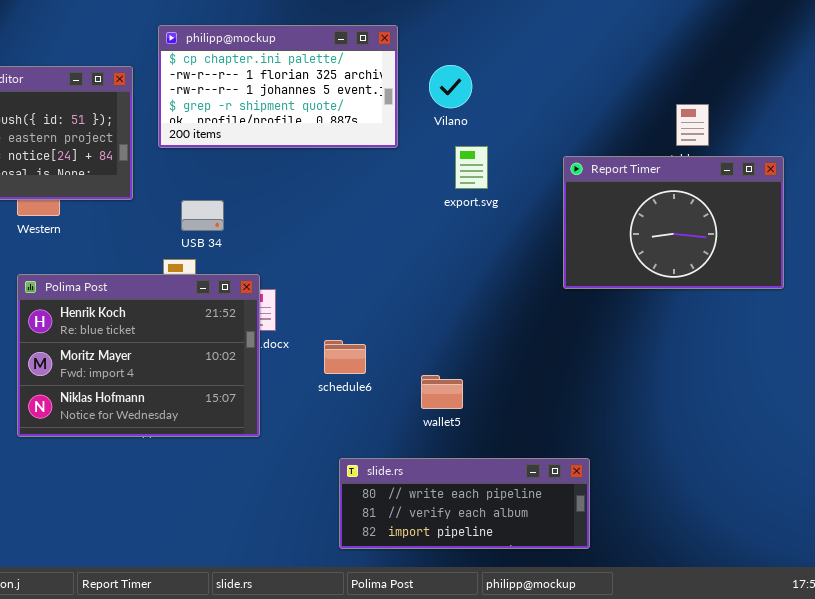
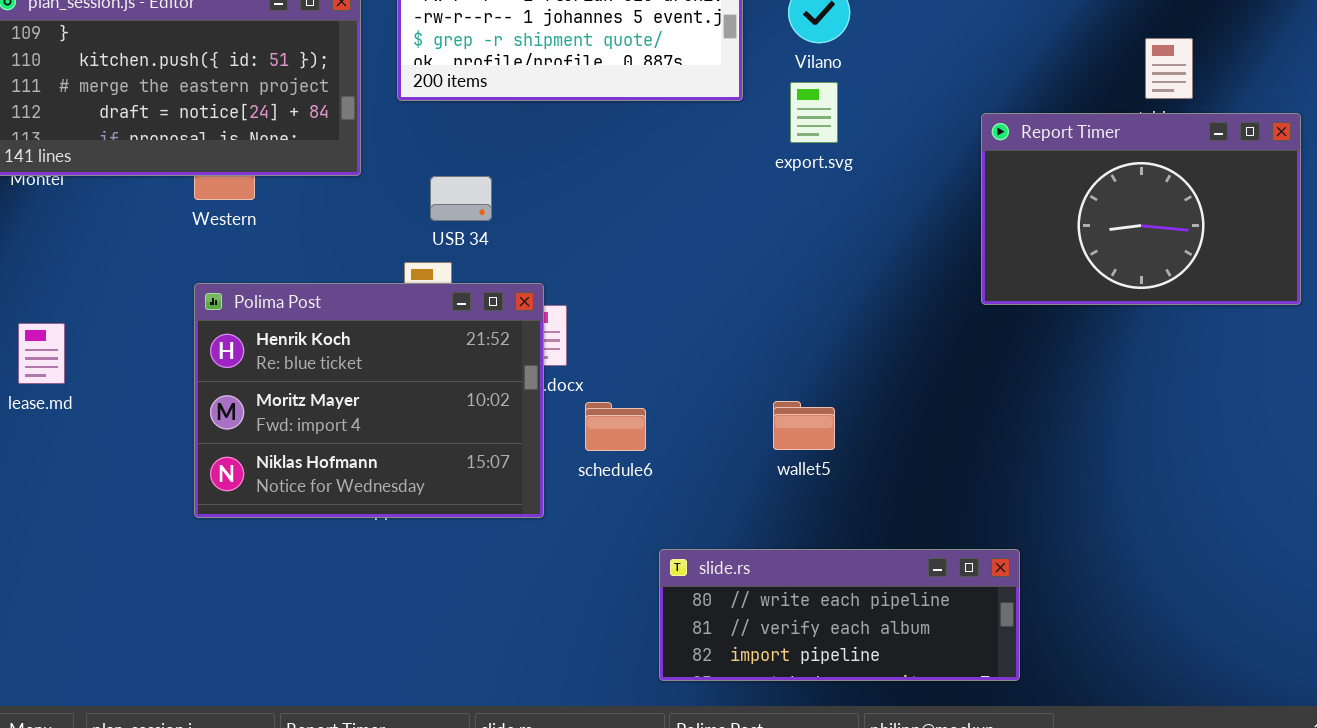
export.svg: [455,146,488,189] -> [790,82,838,143], moved
schedule6: [324,340,366,374] -> [585,402,646,451], moved
wallet5: [421,375,463,409] -> [773,401,835,450], moved

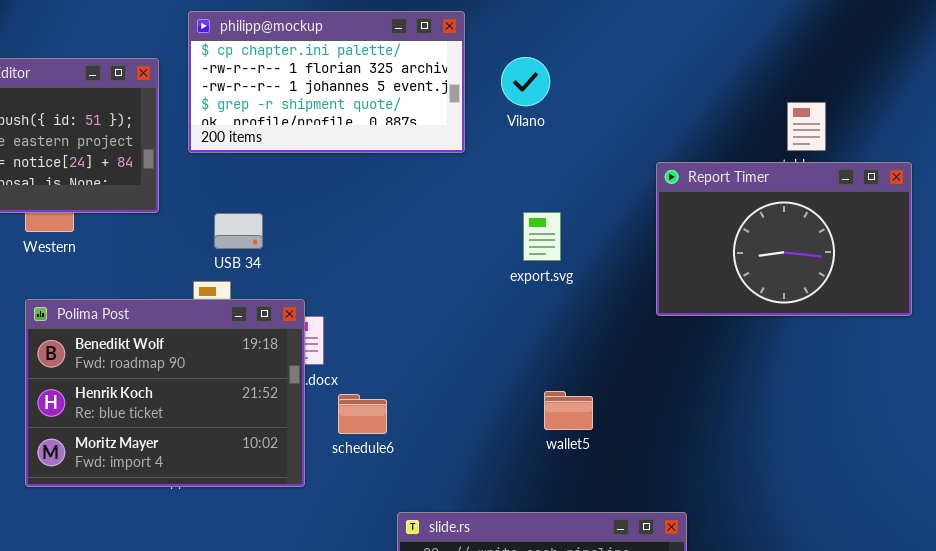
export.svg: [790,82,838,143] -> [523,212,561,261], moved
Polima Post: [194,283,544,518] -> [25,299,305,487], scrolled up 1 row
wallet5: [773,401,835,450] -> [544,391,593,430], moved

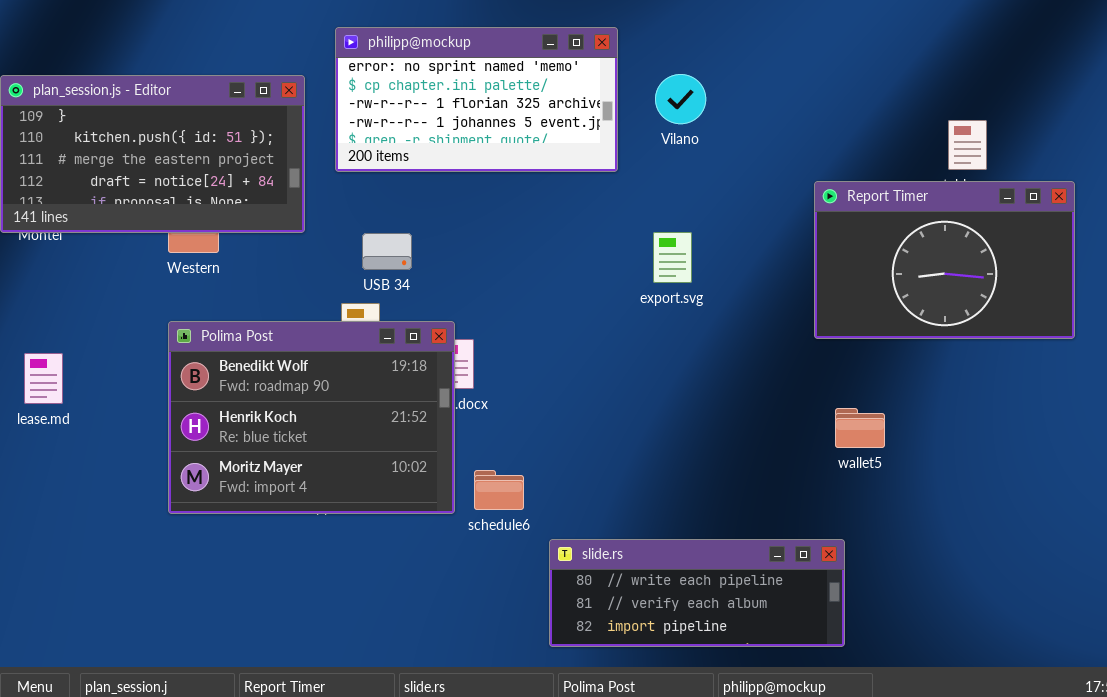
philipp@mockup: [188,11,465,153] -> [335,27,618,172], scrolled up 1 row
export.svg: [523,212,561,261] -> [653,232,692,283], moved
wallet5: [544,391,593,430] -> [835,408,885,448], moved
schedule6: [338,394,387,434] -> [474,470,524,510], moved

